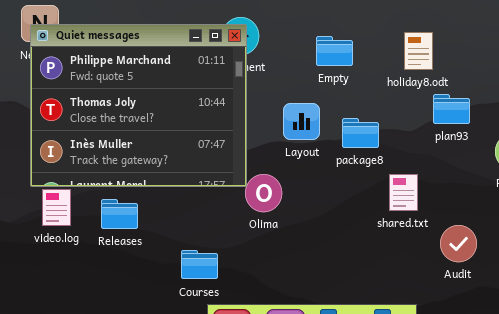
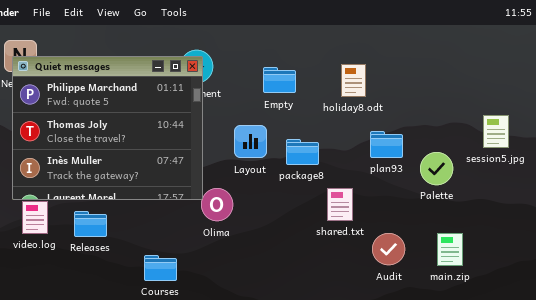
plan93: [433,94,470,124] -> [370,131,403,158], moved

